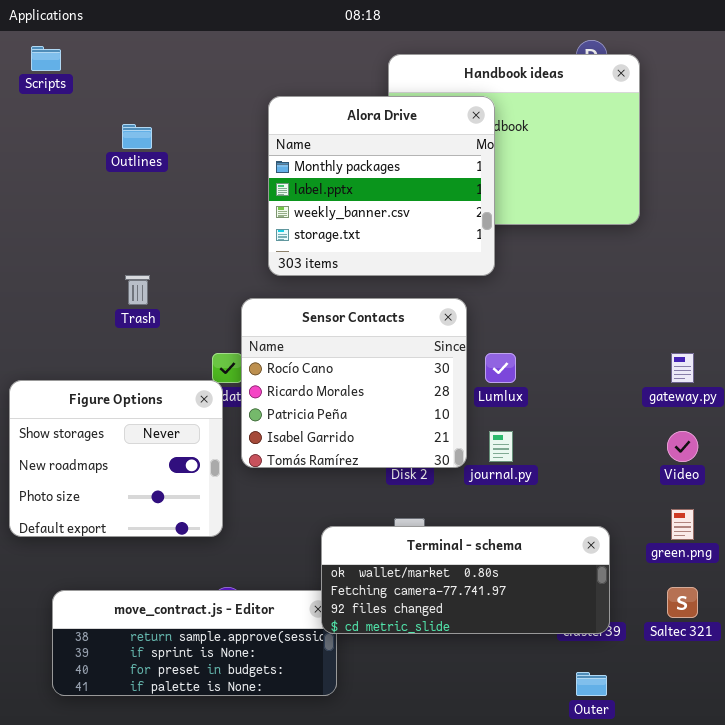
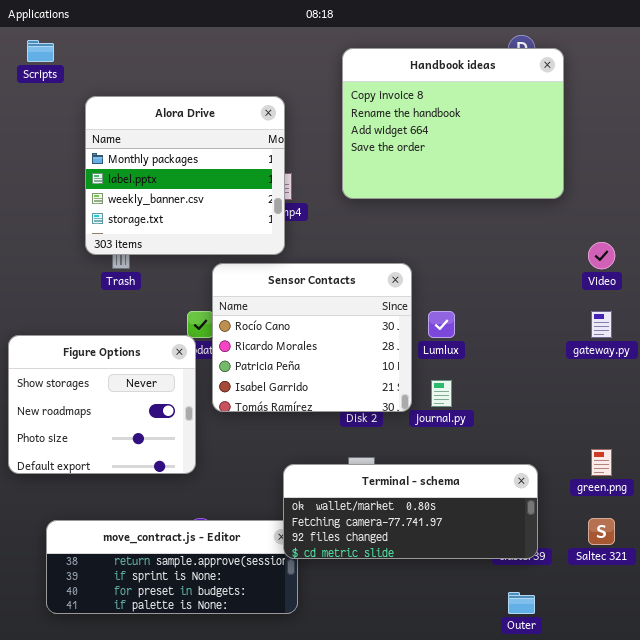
Alora Drive: [268,96,495,276] -> [85,96,285,255], moved
Video: [667,431,698,462] -> [588,242,615,269], moved

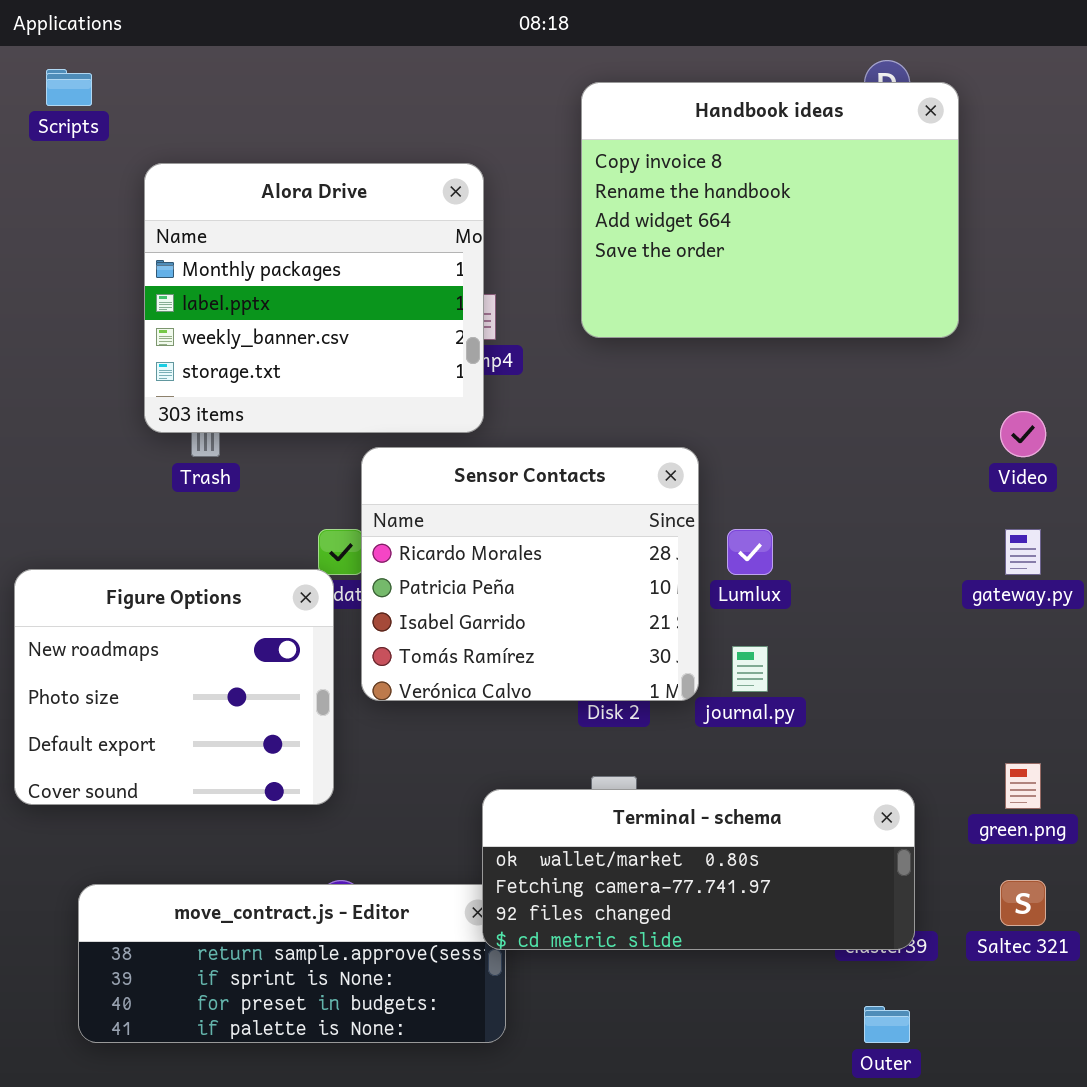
Sensor Contacts: [212,263,412,412] -> [361,447,699,701], scrolled down 1 row
Figure Options: [8,335,196,474] -> [14,569,334,805], scrolled down 1 row

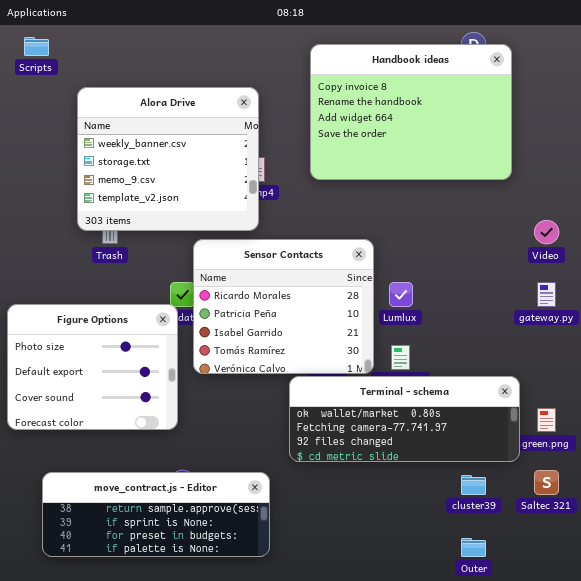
Alora Drive: [144,163,484,433] -> [77,87,259,231], scrolled down 2 rows
Figure Options: [14,569,334,805] -> [7,304,178,430], scrolled down 1 row
Terminal - schema: [482,789,915,950] -> [289,376,520,462], moved

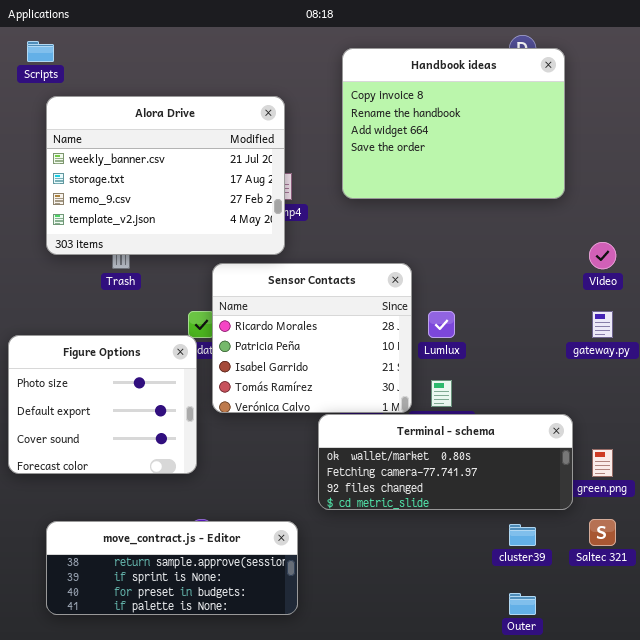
Alora Drive: [77,87,259,231] -> [46,96,285,255], resized

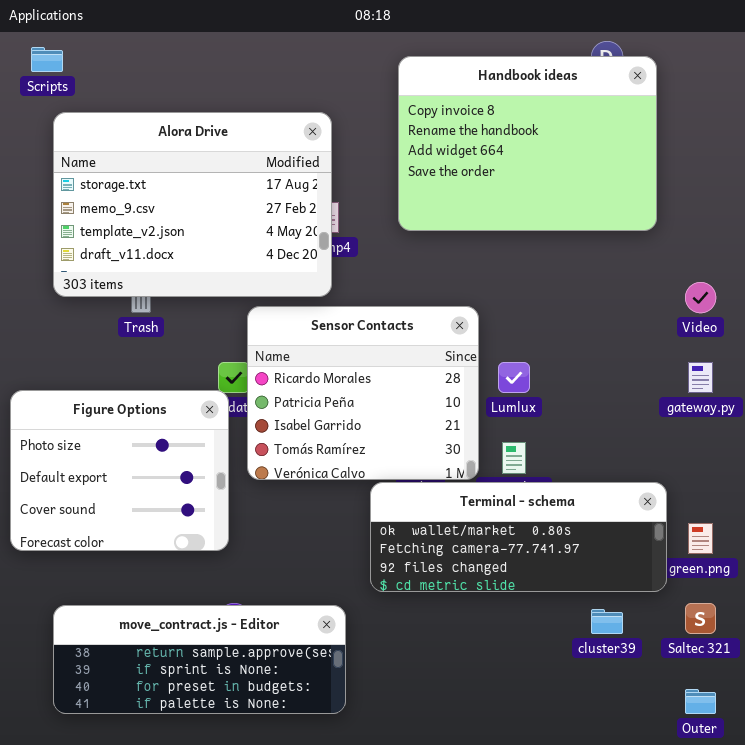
Alora Drive: [46,96,285,255] -> [53,112,332,297], scrolled down 1 row
Outer: [509,593,536,615] -> [685,689,716,714], moved

